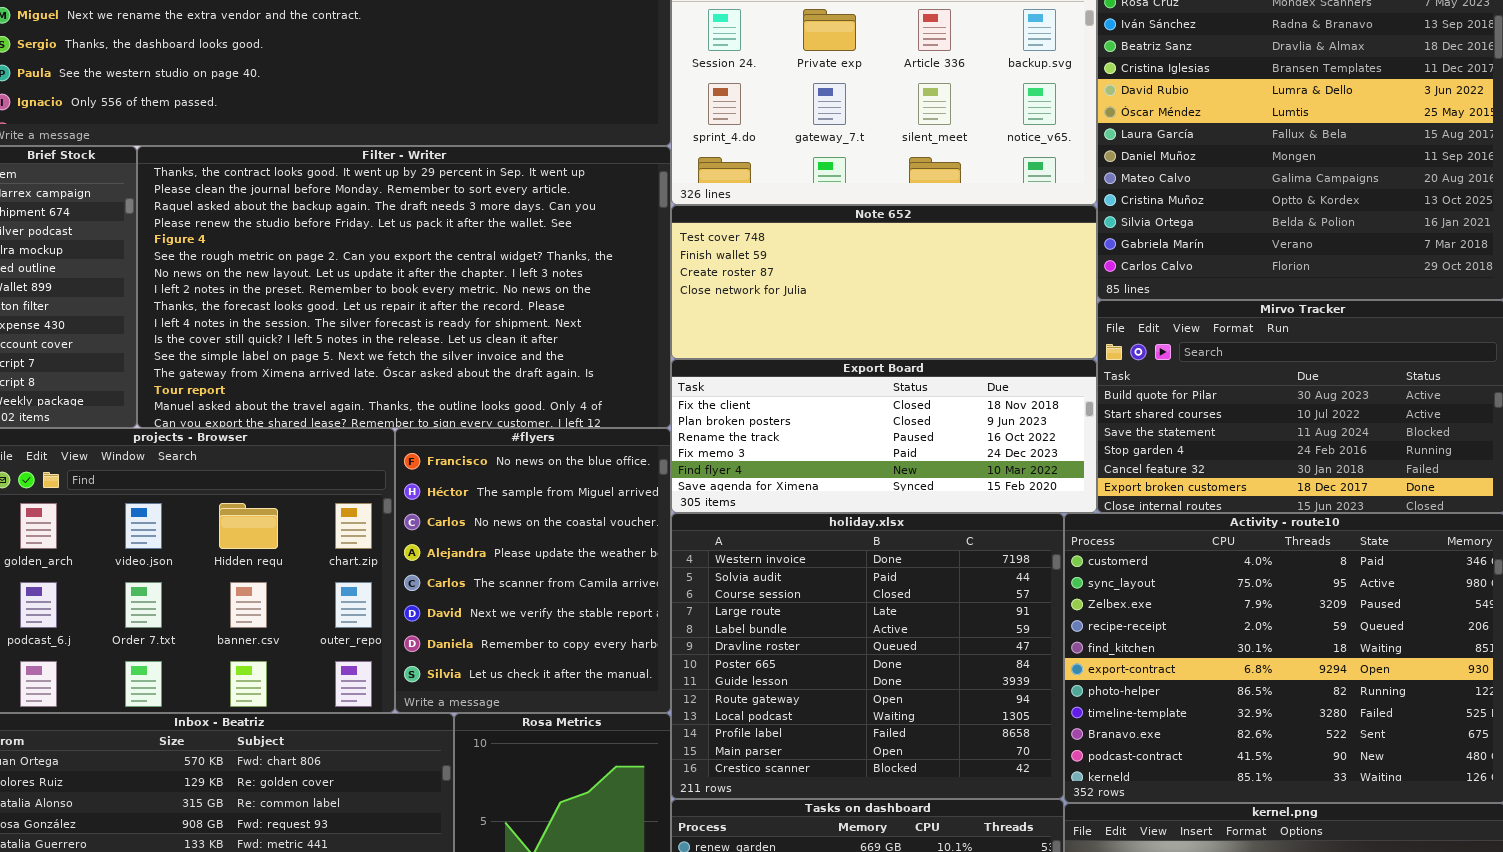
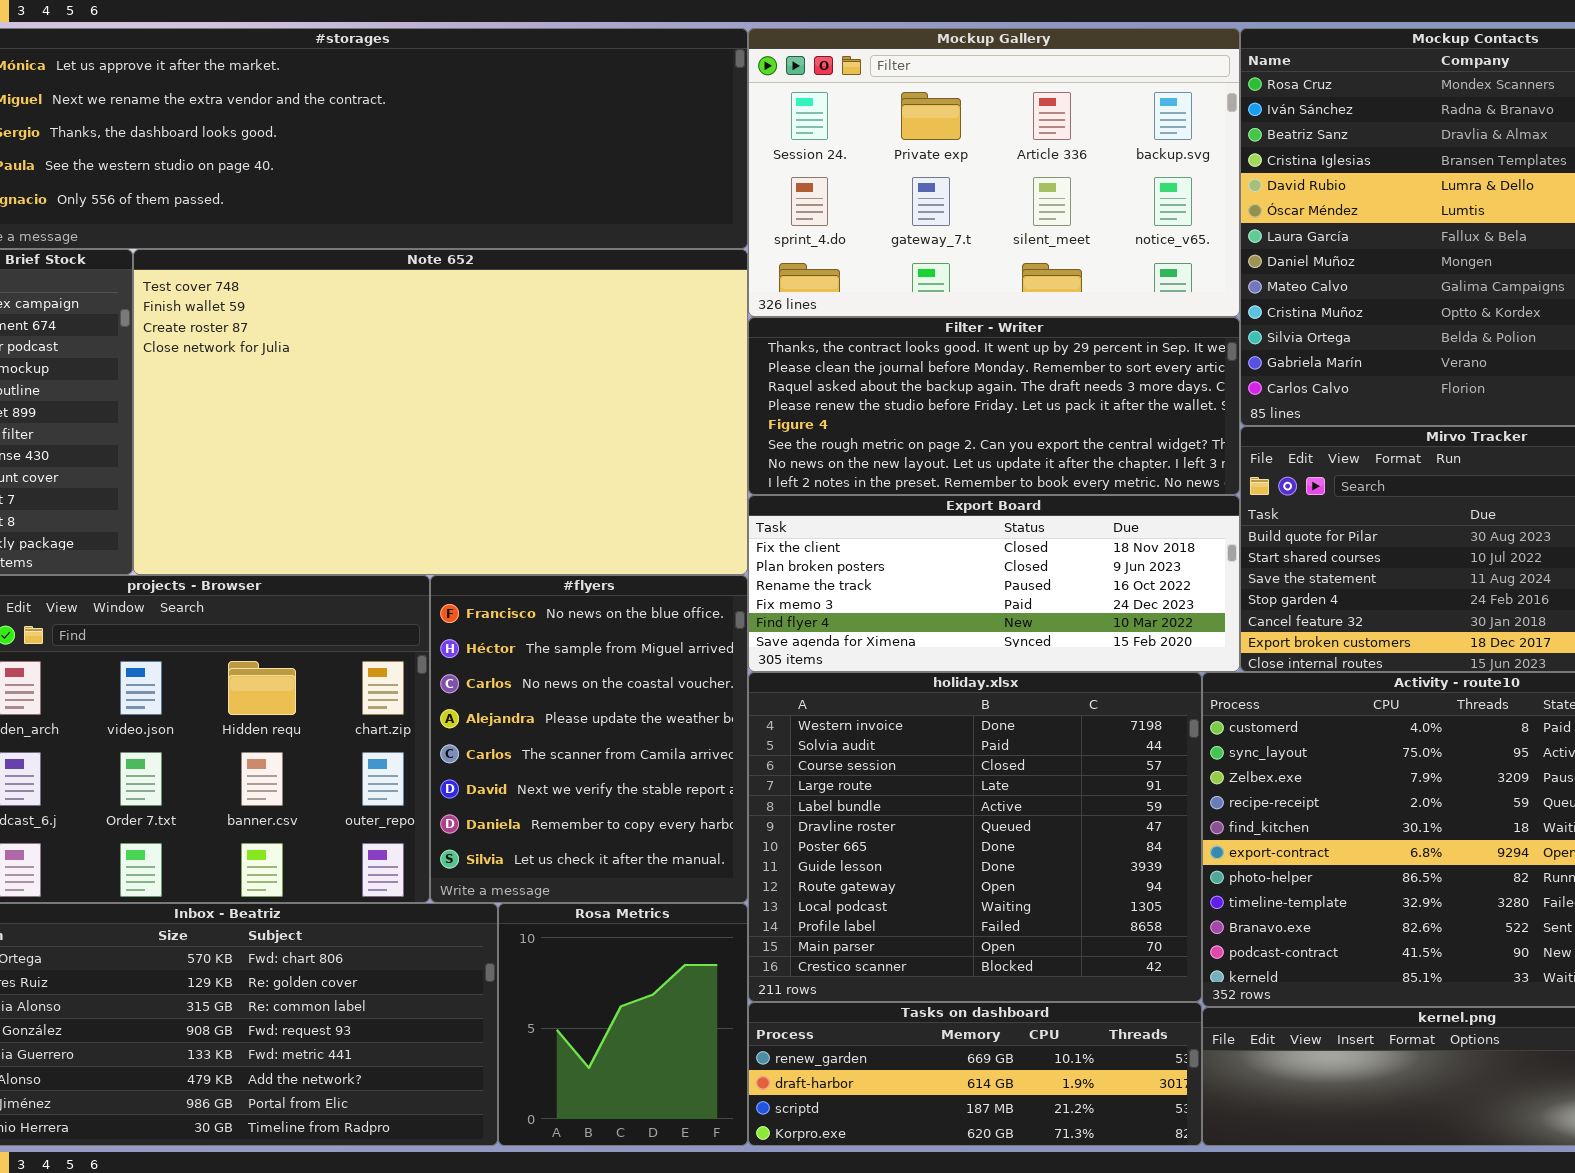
Filter - Writer: [137,146,671,428] -> [748,317,1240,495], moved, resized
Note 652: [671,205,1097,359] -> [133,249,748,575], moved, resized

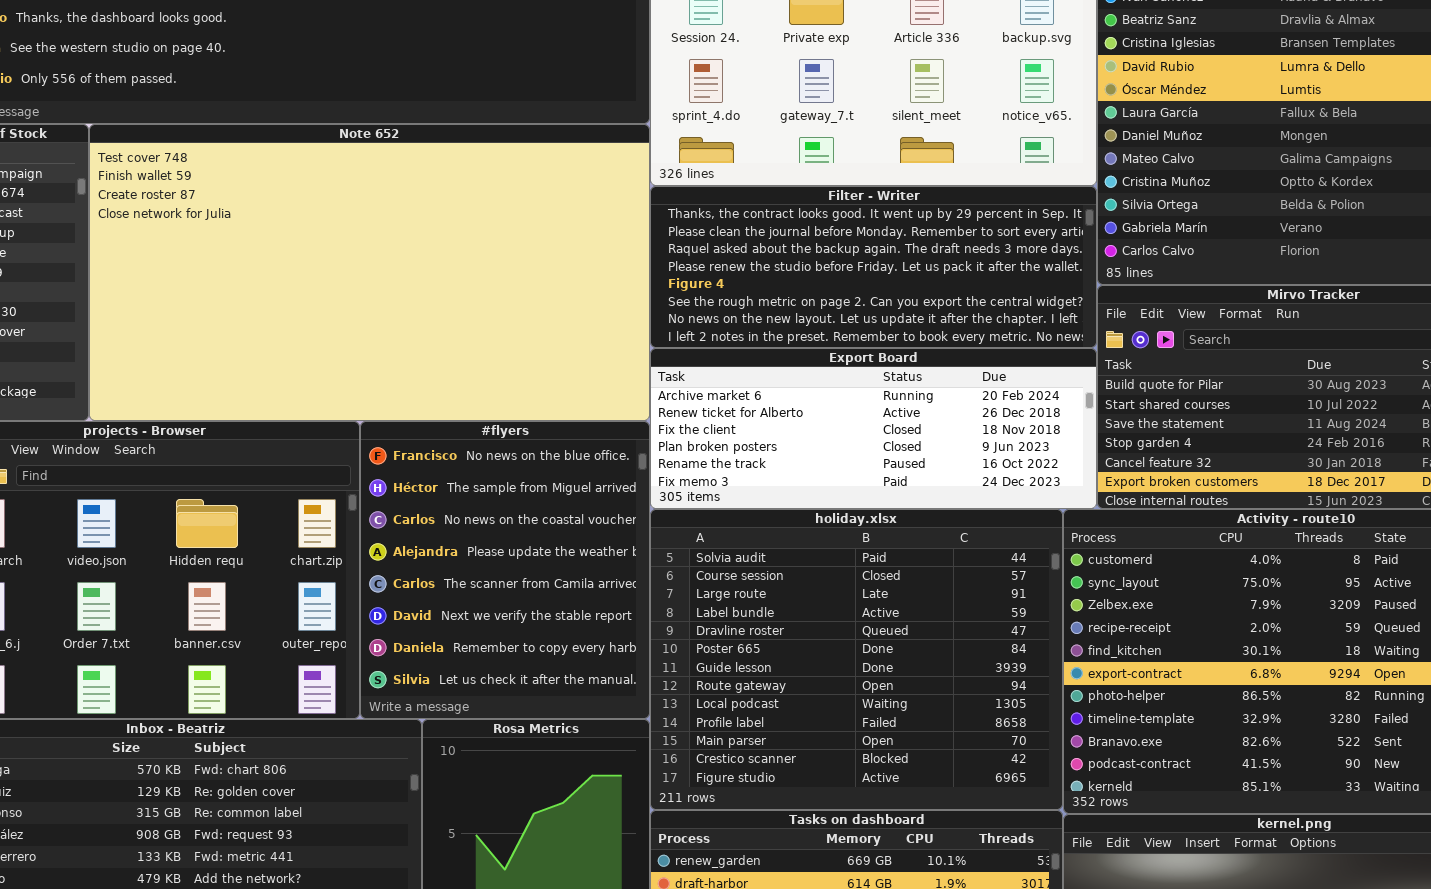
Export Board: [748,495,1240,672] -> [650,348,1097,509], scrolled up 2 rows
holiday.xlsx: [748,672,1202,1002] -> [650,509,1063,810], scrolled down 1 row

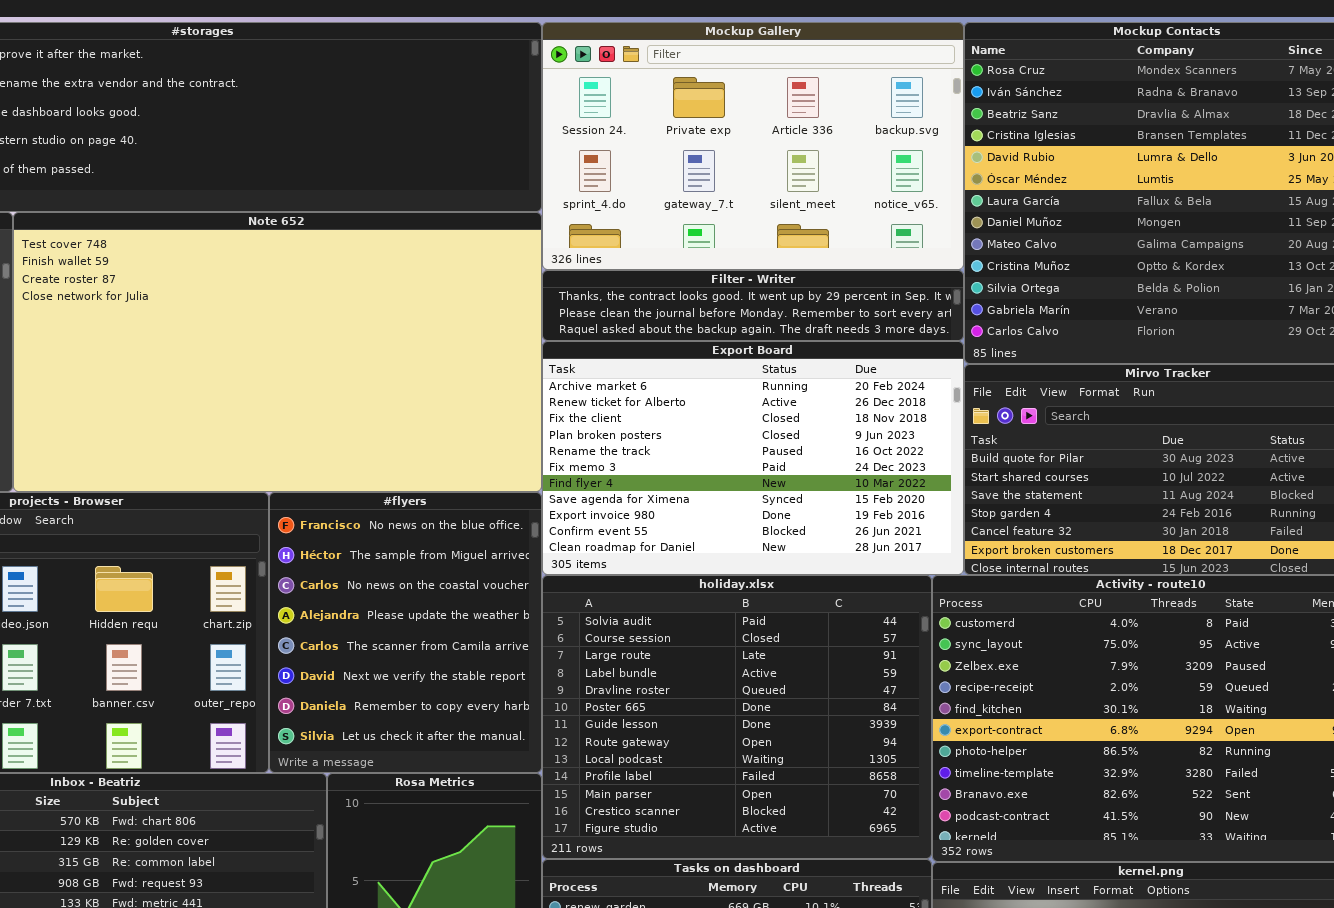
Filter - Writer: [650,186,1097,348] -> [542,270,964,341], resized
Export Board: [650,348,1097,509] -> [542,341,964,575], resized

